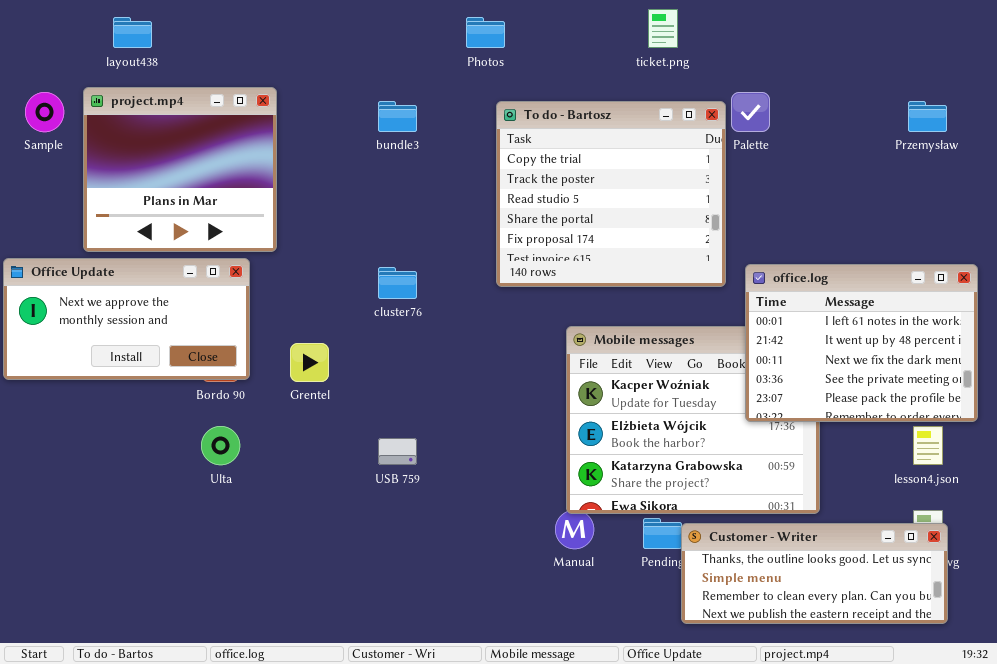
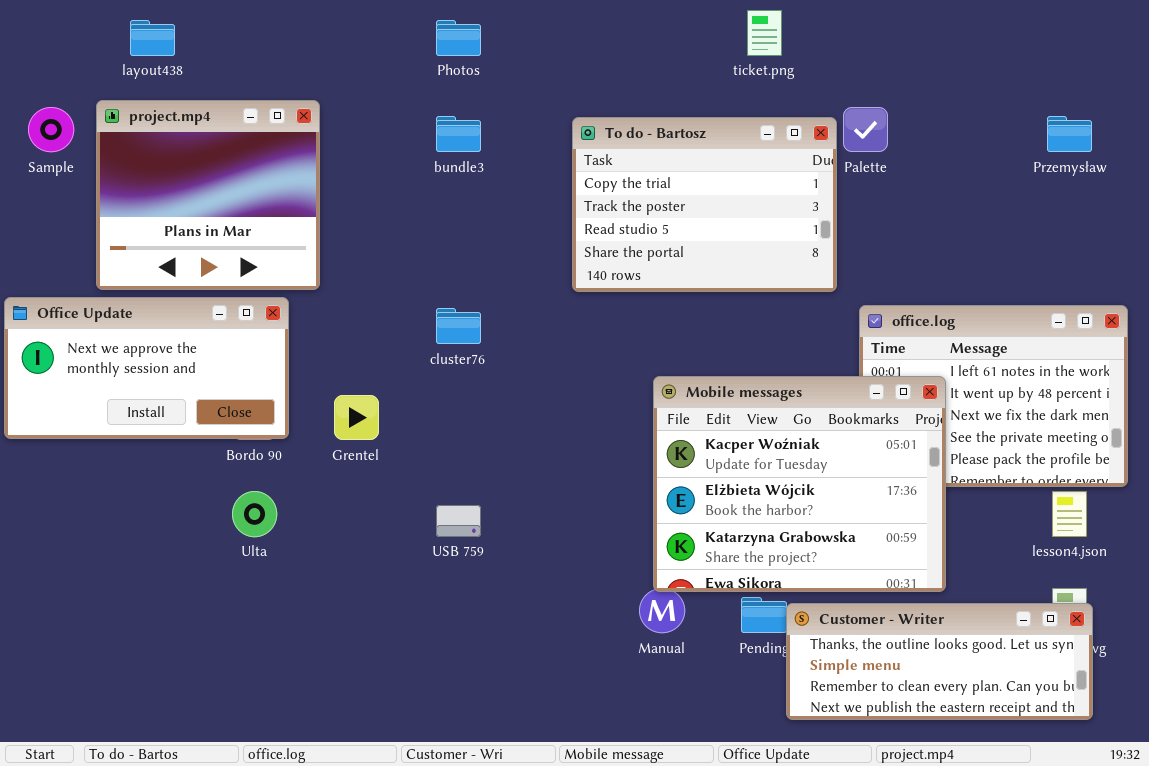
Photos: [466,17,505,48] -> [436,20,481,56], moved
To do - Bartosz: [496,101,726,287] -> [572,117,837,292], resized
Mobile messages: [566,326,820,514] -> [653,376,946,592], raised

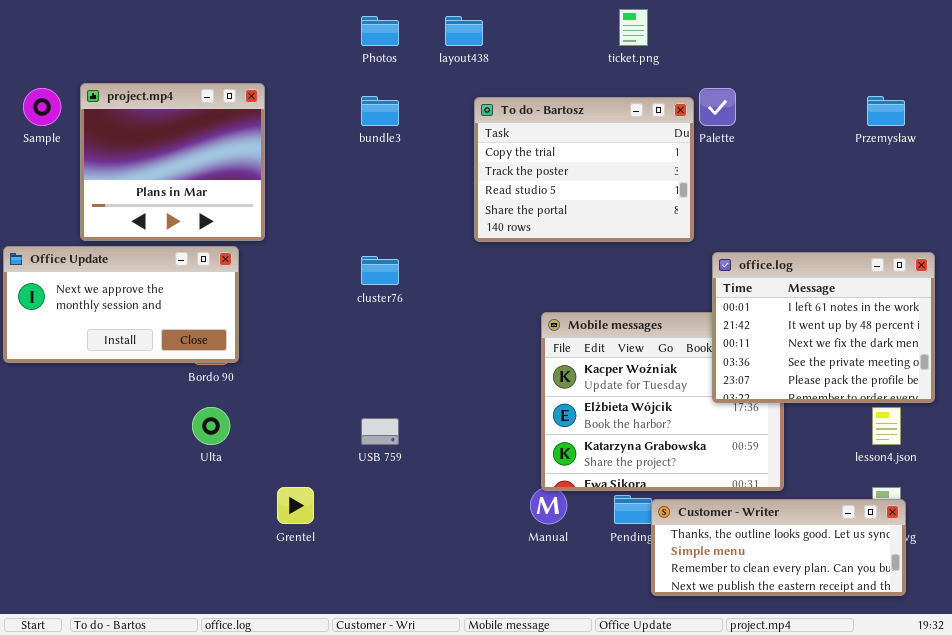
layout438: [130,20,175,56] -> [445,16,483,46], moved
office.log: [859,305,1128,487] -> [712,252,935,403], raised
Grentel: [334,395,379,440] -> [277,487,314,524], moved

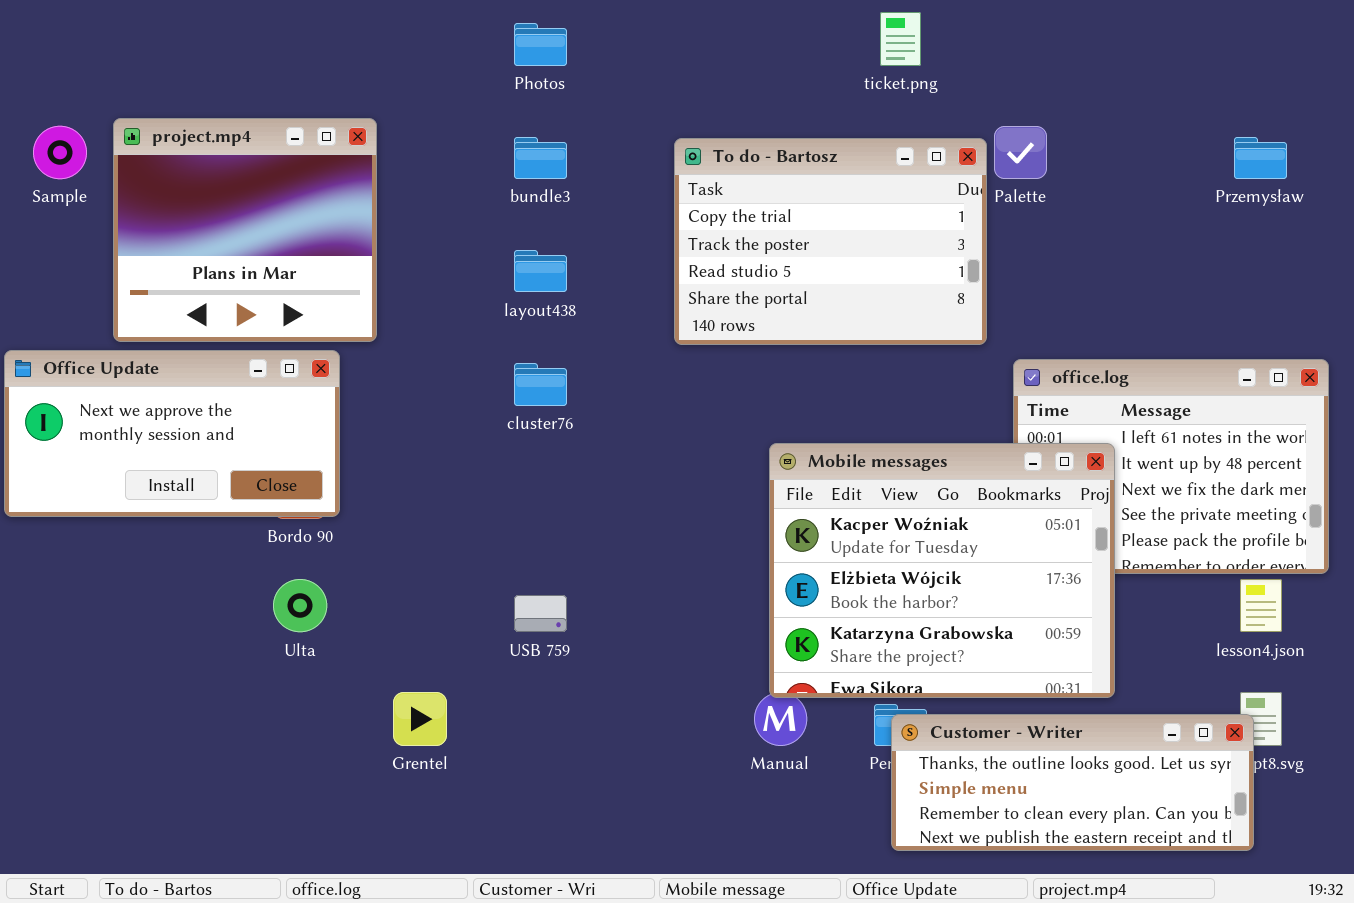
layout438: [445,16,483,46] -> [514,250,567,292], moved
Mobile messages: [541,312,784,491] -> [769,443,1115,698], raised
Customer - Writer: [651,499,906,596] -> [891,714,1254,851], moved

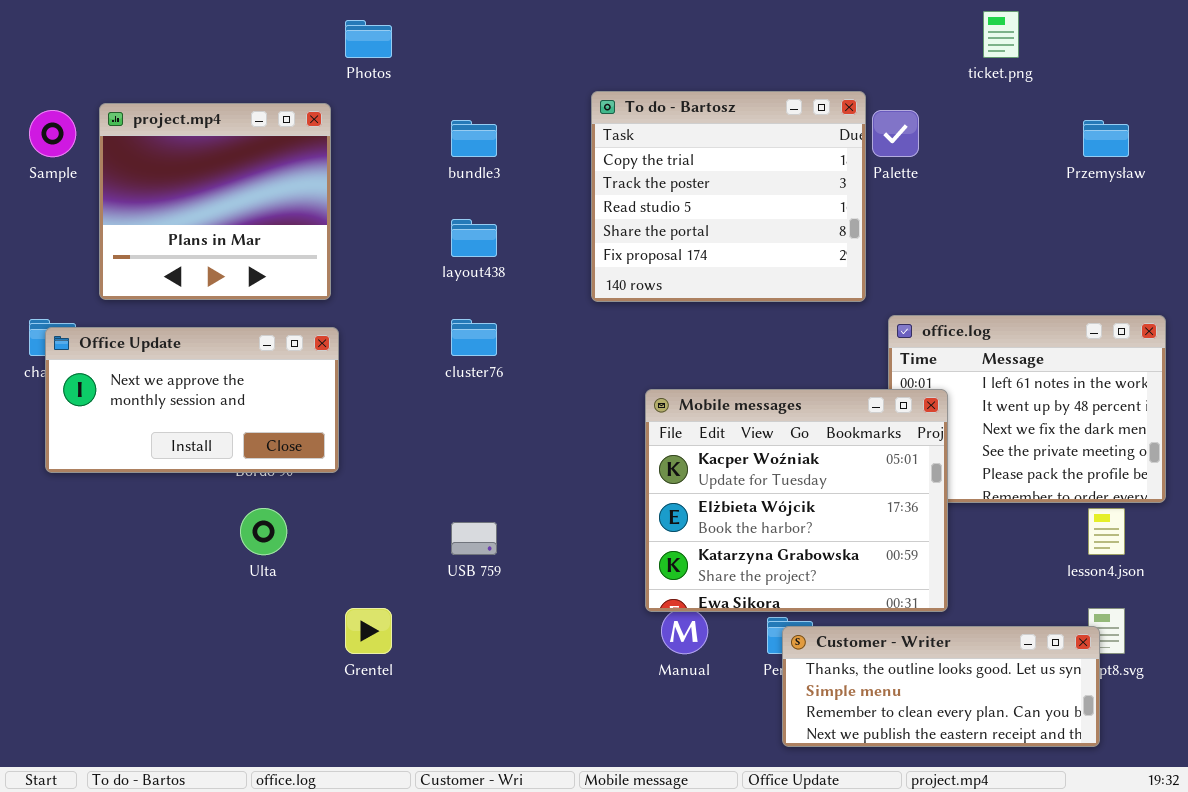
ticket.png: [880,12,921,66] -> [983,11,1019,58], moved
Photos: [514,23,567,66] -> [345,20,392,58], moved
To do - Bartosz: [674,138,987,345] -> [591,91,866,302], resized
Office Update: [4,350,340,517] -> [45,327,339,473], moved
Mobile messages: [769,443,1115,698] -> [645,389,948,612], moved

